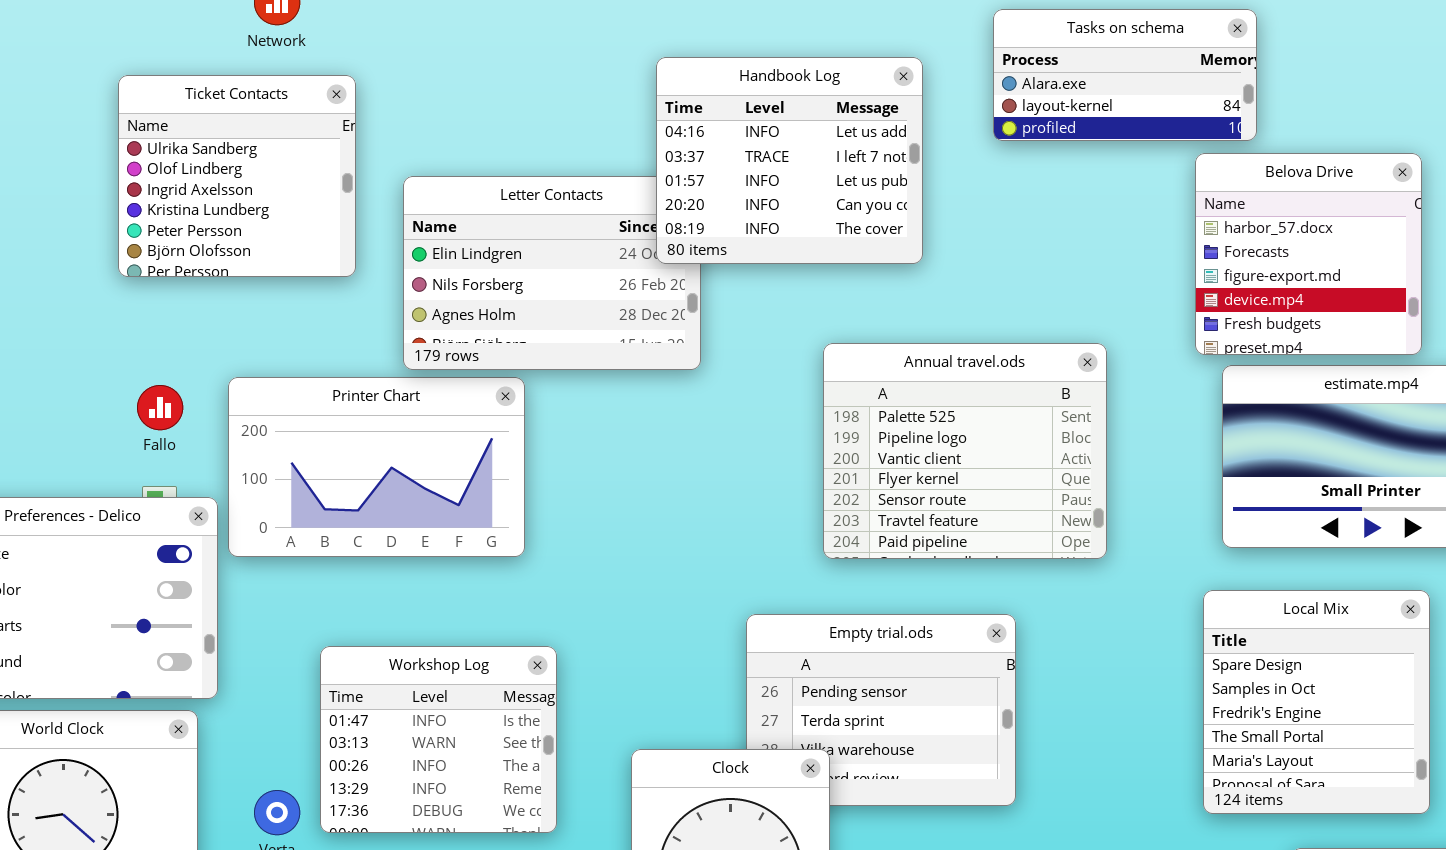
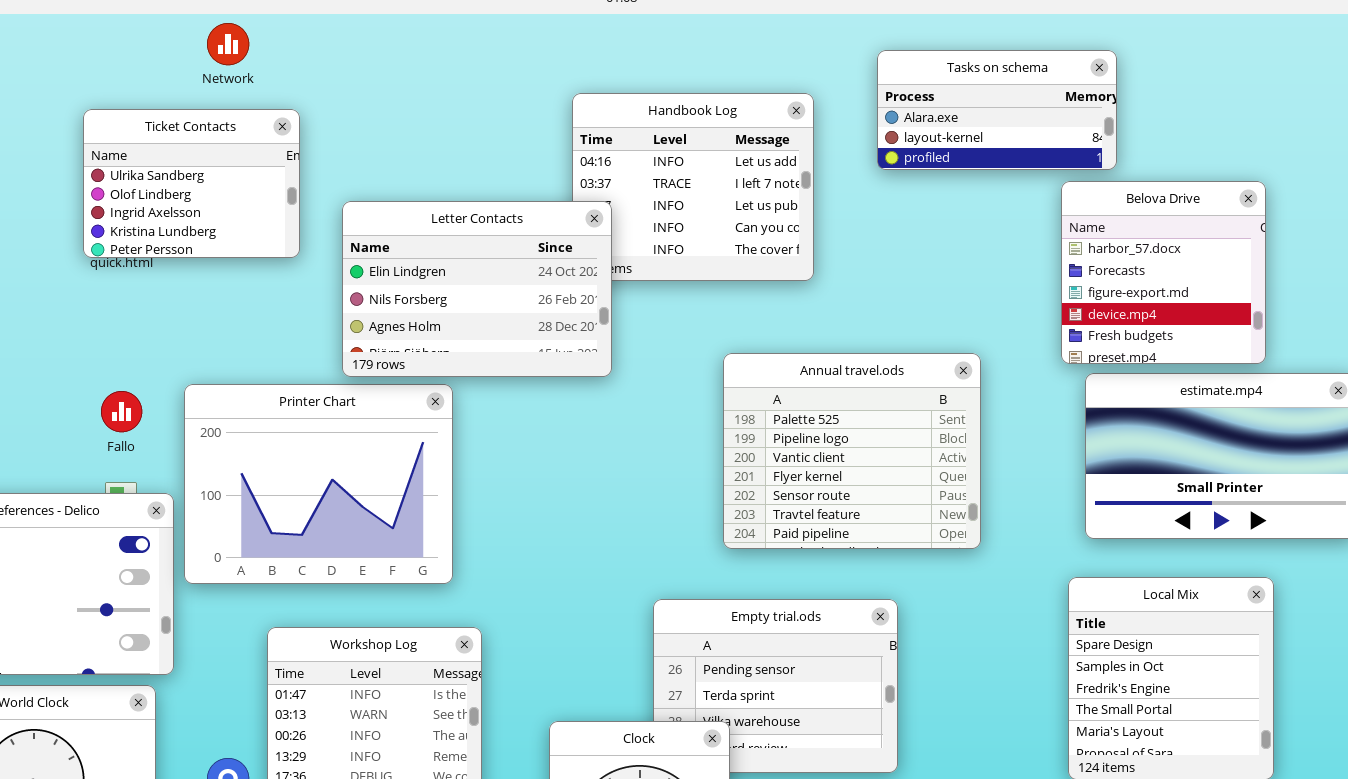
Ticket Contacts: [118,75,356,277] -> [83,109,300,258], resized
Letter Contacts: [403,176,701,370] -> [342,201,612,377], raised
Printer Chart: [228,377,525,557] -> [184,384,453,584], resized

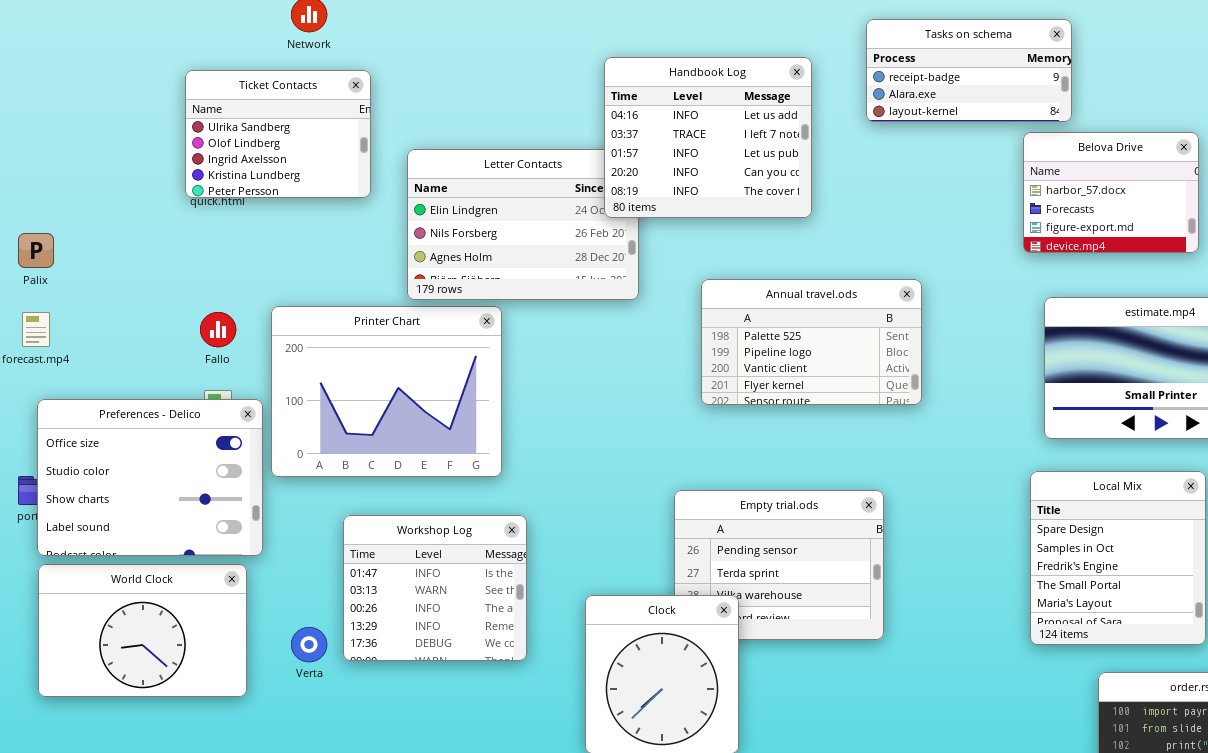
Tasks on schema: [877,50,1117,170] -> [866,19,1072,122], scrolled up 1 row
Handbook Log: [572,93,814,281] -> [604,57,812,218], raised
Belova Drive: [1061,181,1266,364] -> [1023,132,1199,253], resized
Annual travel.ods: [723,353,981,549] -> [701,279,922,405], moved, resized

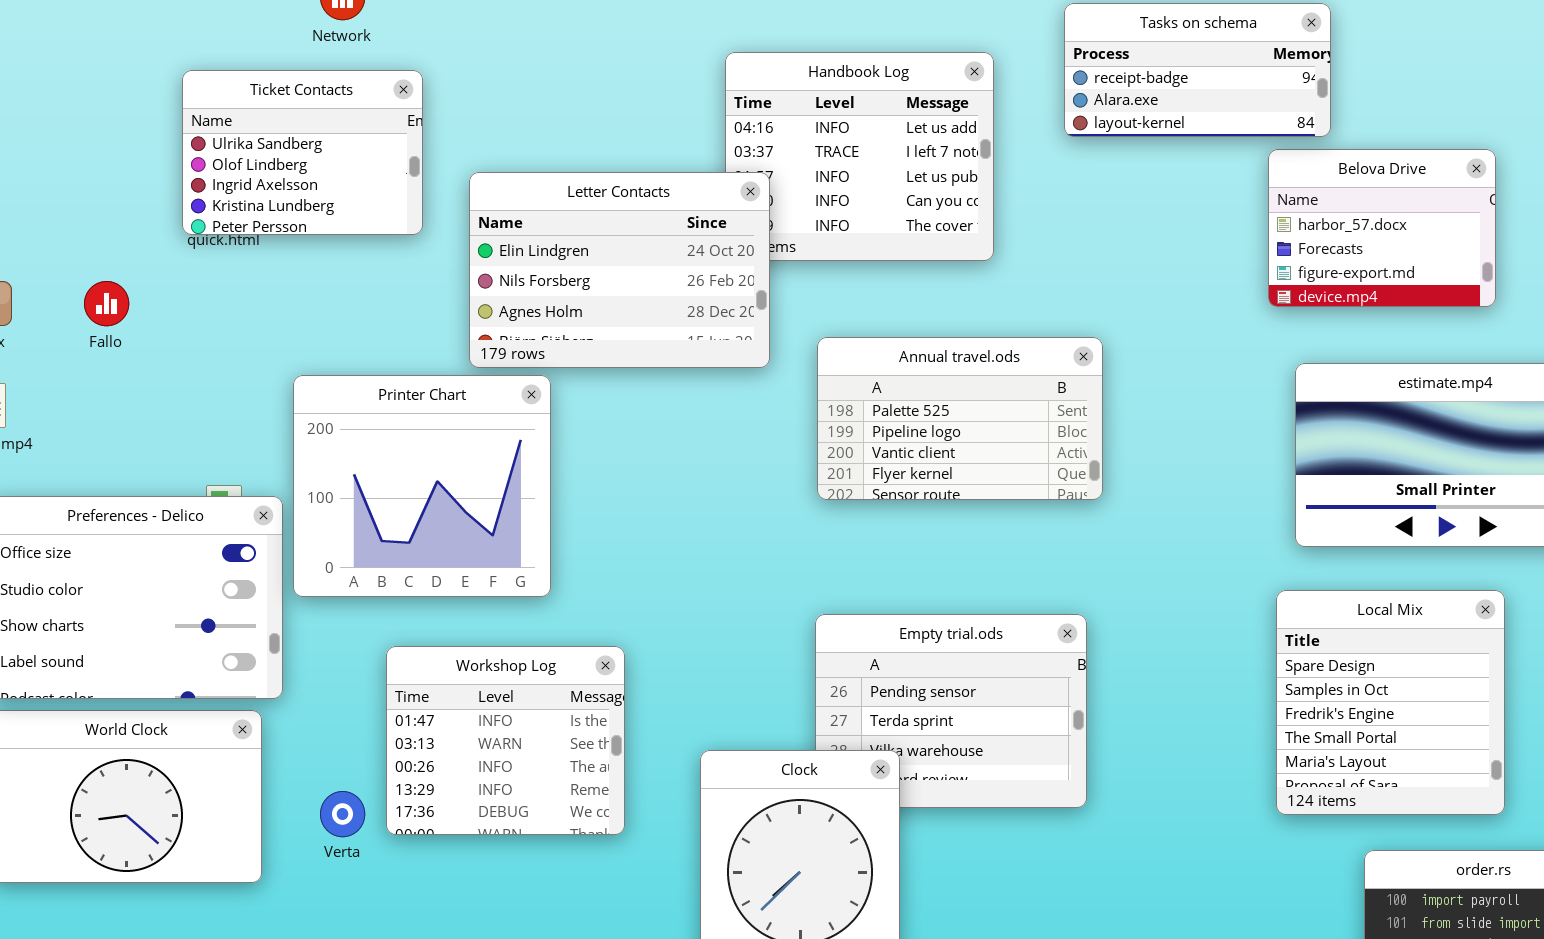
Letter Contacts: [407,149,639,300] -> [469,172,770,368], raised
Annual travel.ods: [701,279,922,405] -> [817,337,1103,500], moved
Printer Chart: [271,306,502,477] -> [293,375,551,597], resized
Fallo: [200,312,236,347] -> [84,281,129,326], moved

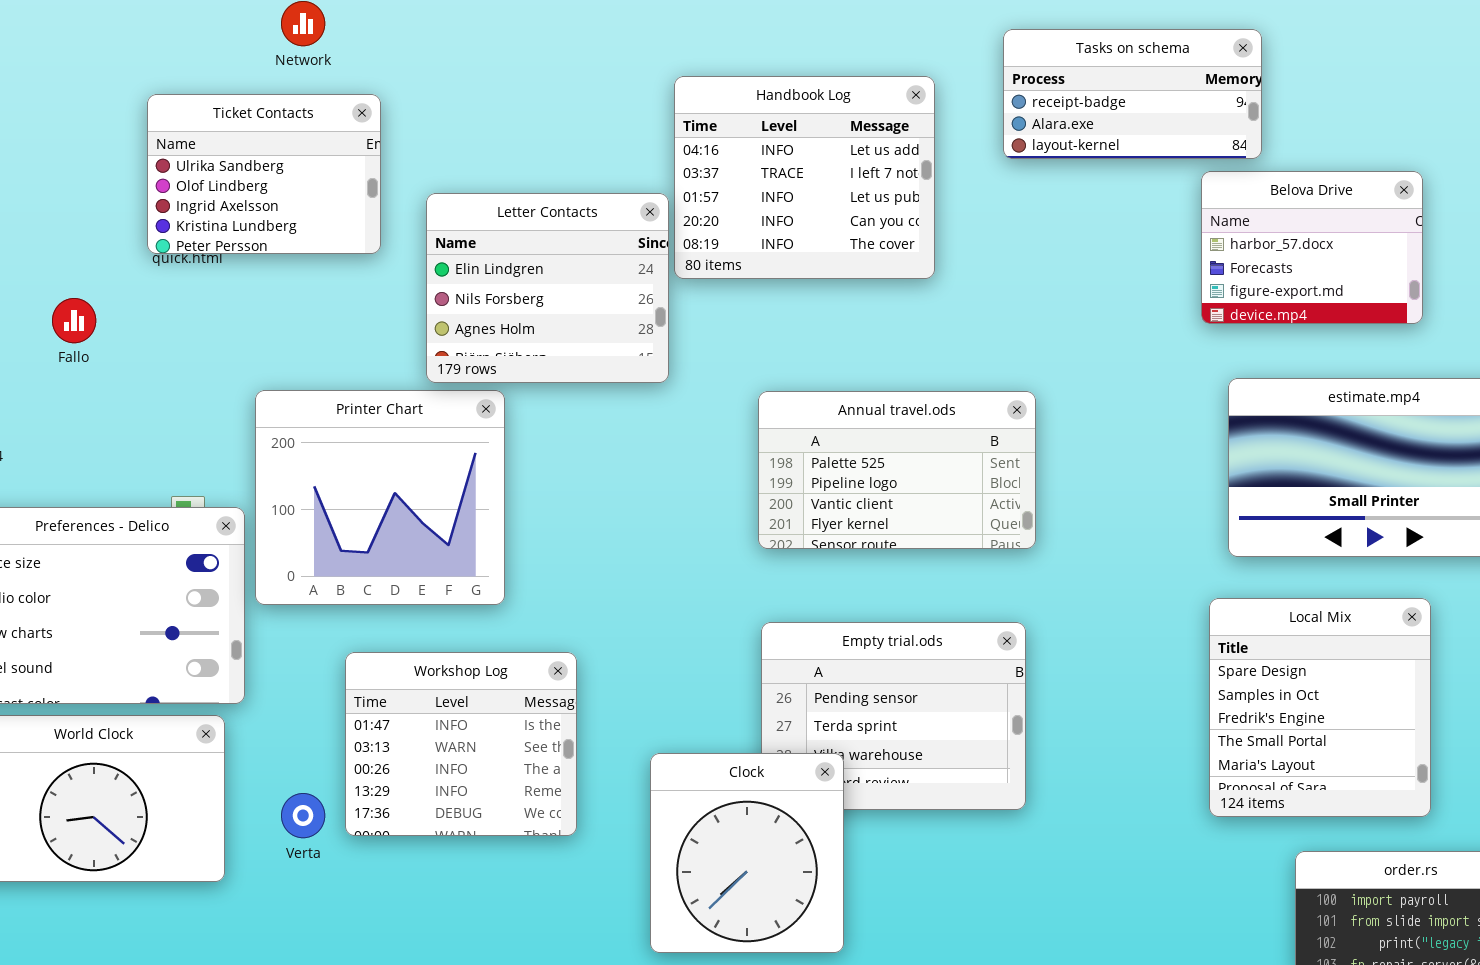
Letter Contacts: [469,172,770,368] -> [426,193,669,383], resized
Annual travel.ods: [817,337,1103,500] -> [758,391,1036,549], moved

